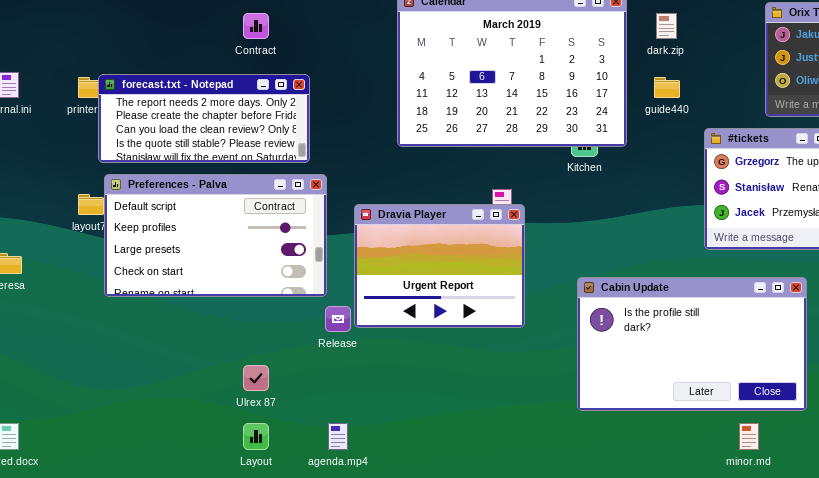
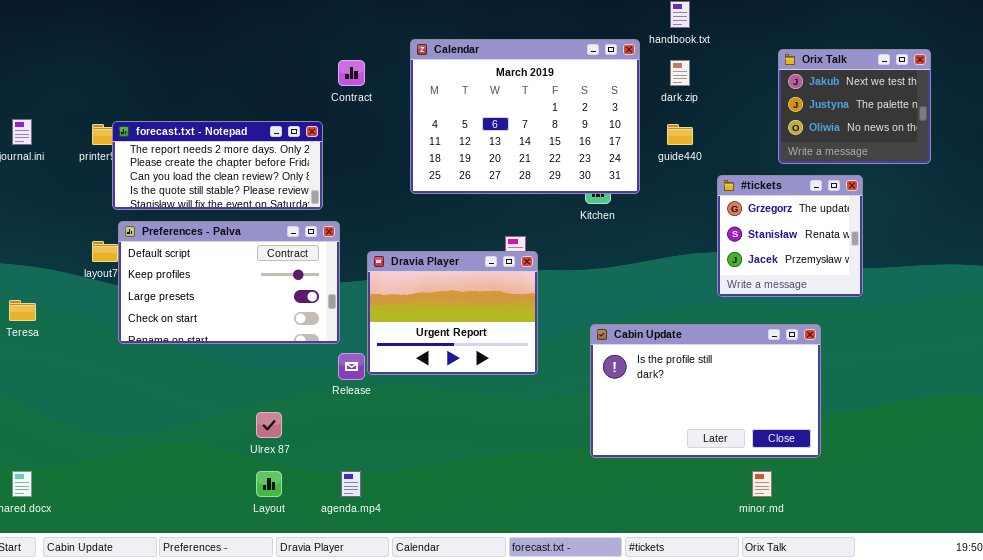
Contract: [243,13,269,39] -> [338,60,365,86], moved

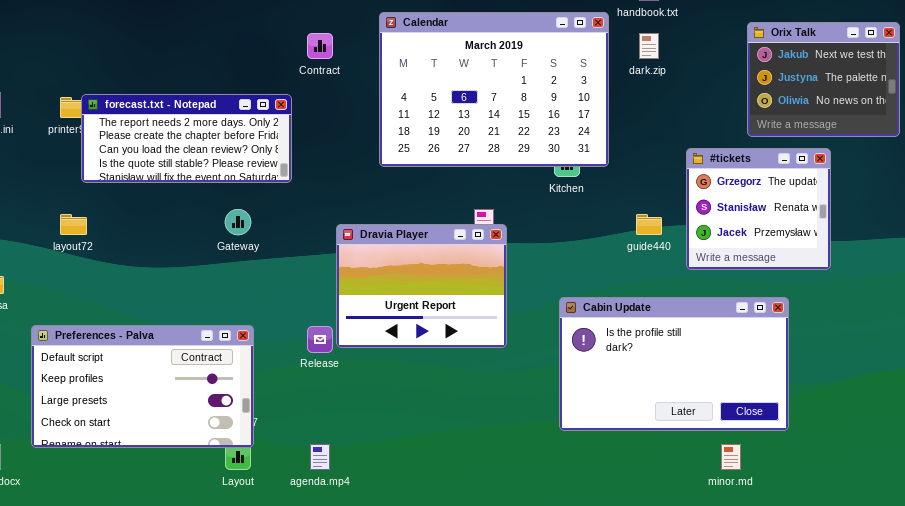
guide440: [667,124,693,145] -> [636,214,662,235], moved
Preferences - Palva: [118,221,340,344] -> [31,325,254,448], moved

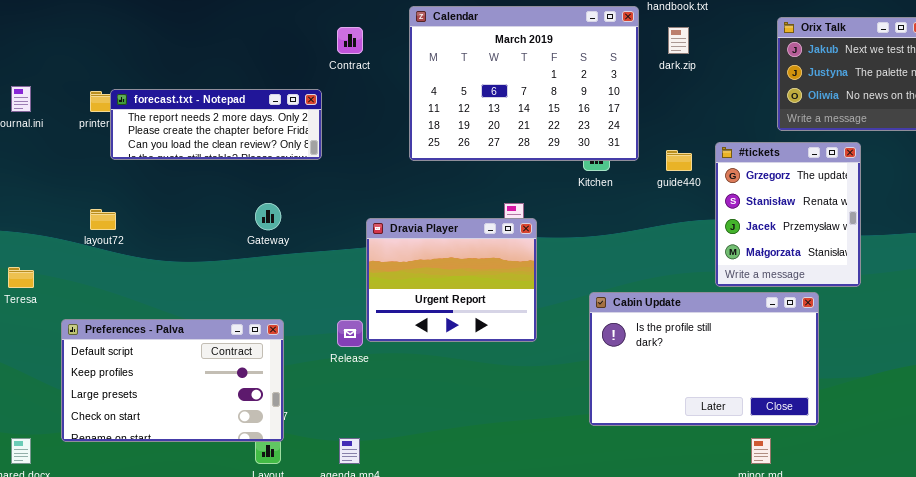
forecast.txt - Notepad: [81,94,292,183] -> [110,89,322,160], resized
#tickets: [686,148,831,270] -> [715,142,861,287], resized
guide440: [636,214,662,235] -> [666,150,692,171], moved

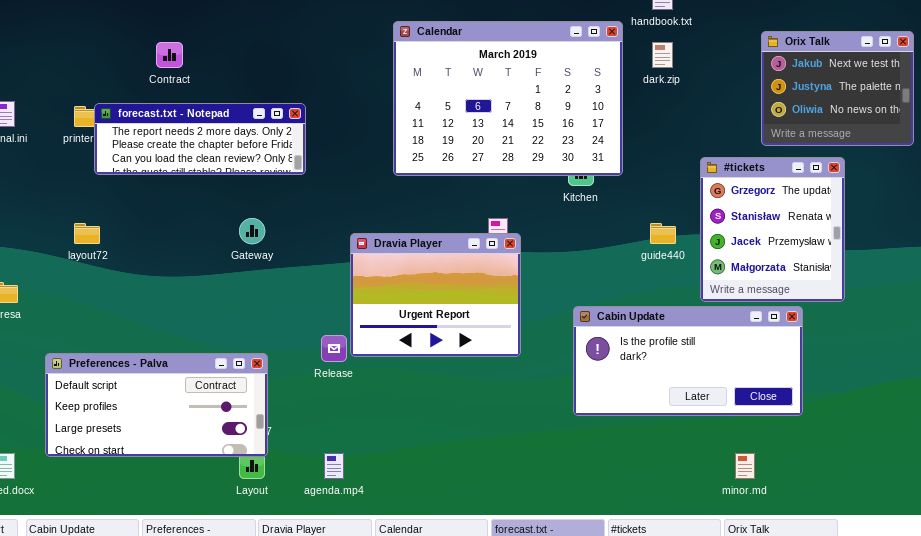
Contract: [337,27,363,54] -> [156,42,183,68], moved
guide440: [666,150,692,171] -> [650,223,676,244], moved
Cabin Update: [589,292,819,426] -> [573,306,803,416], resized
Preferences - Palva: [61,319,284,442] -> [45,353,268,457], resized

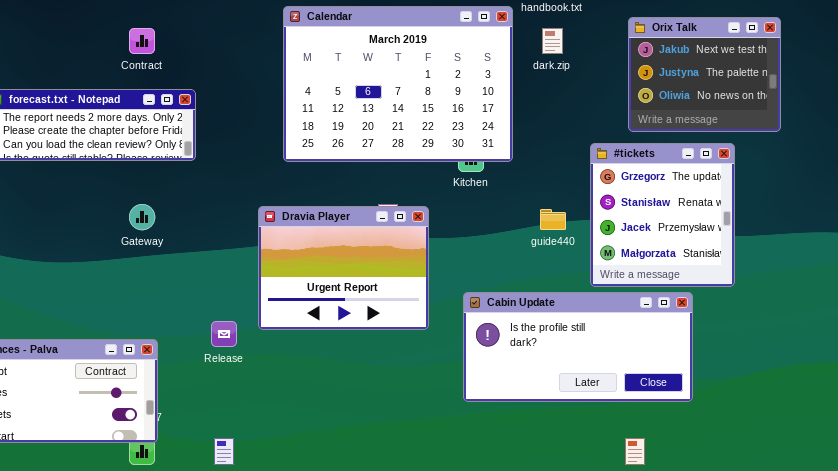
Orix Talk: [761,31,914,146] -> [628,17,781,132], moved
Contract: [156,42,183,68] -> [129,28,155,54], moved
Dravia Player: [350,233,521,357] -> [258,206,429,330], moved

